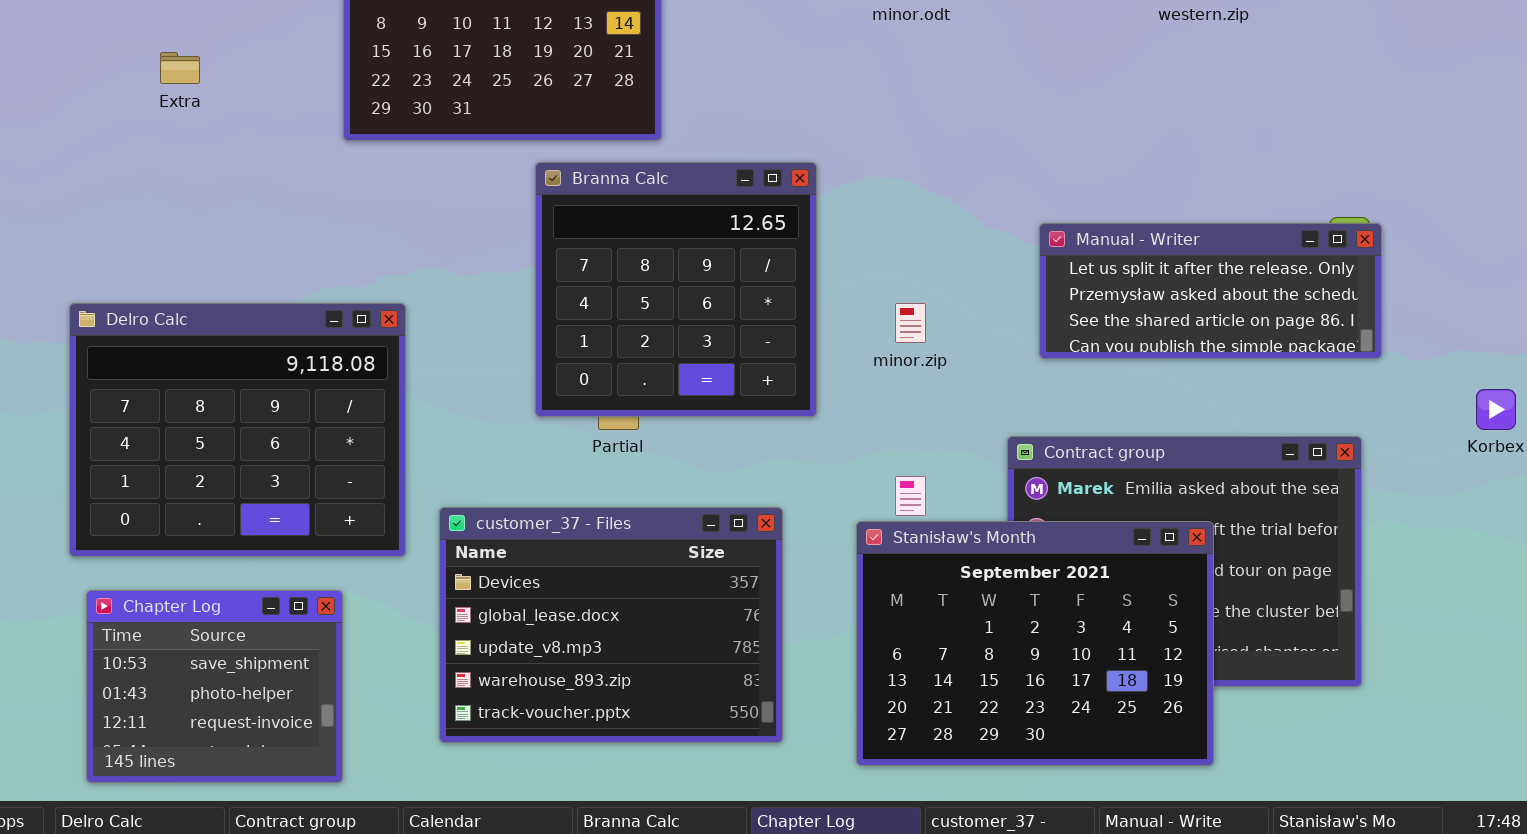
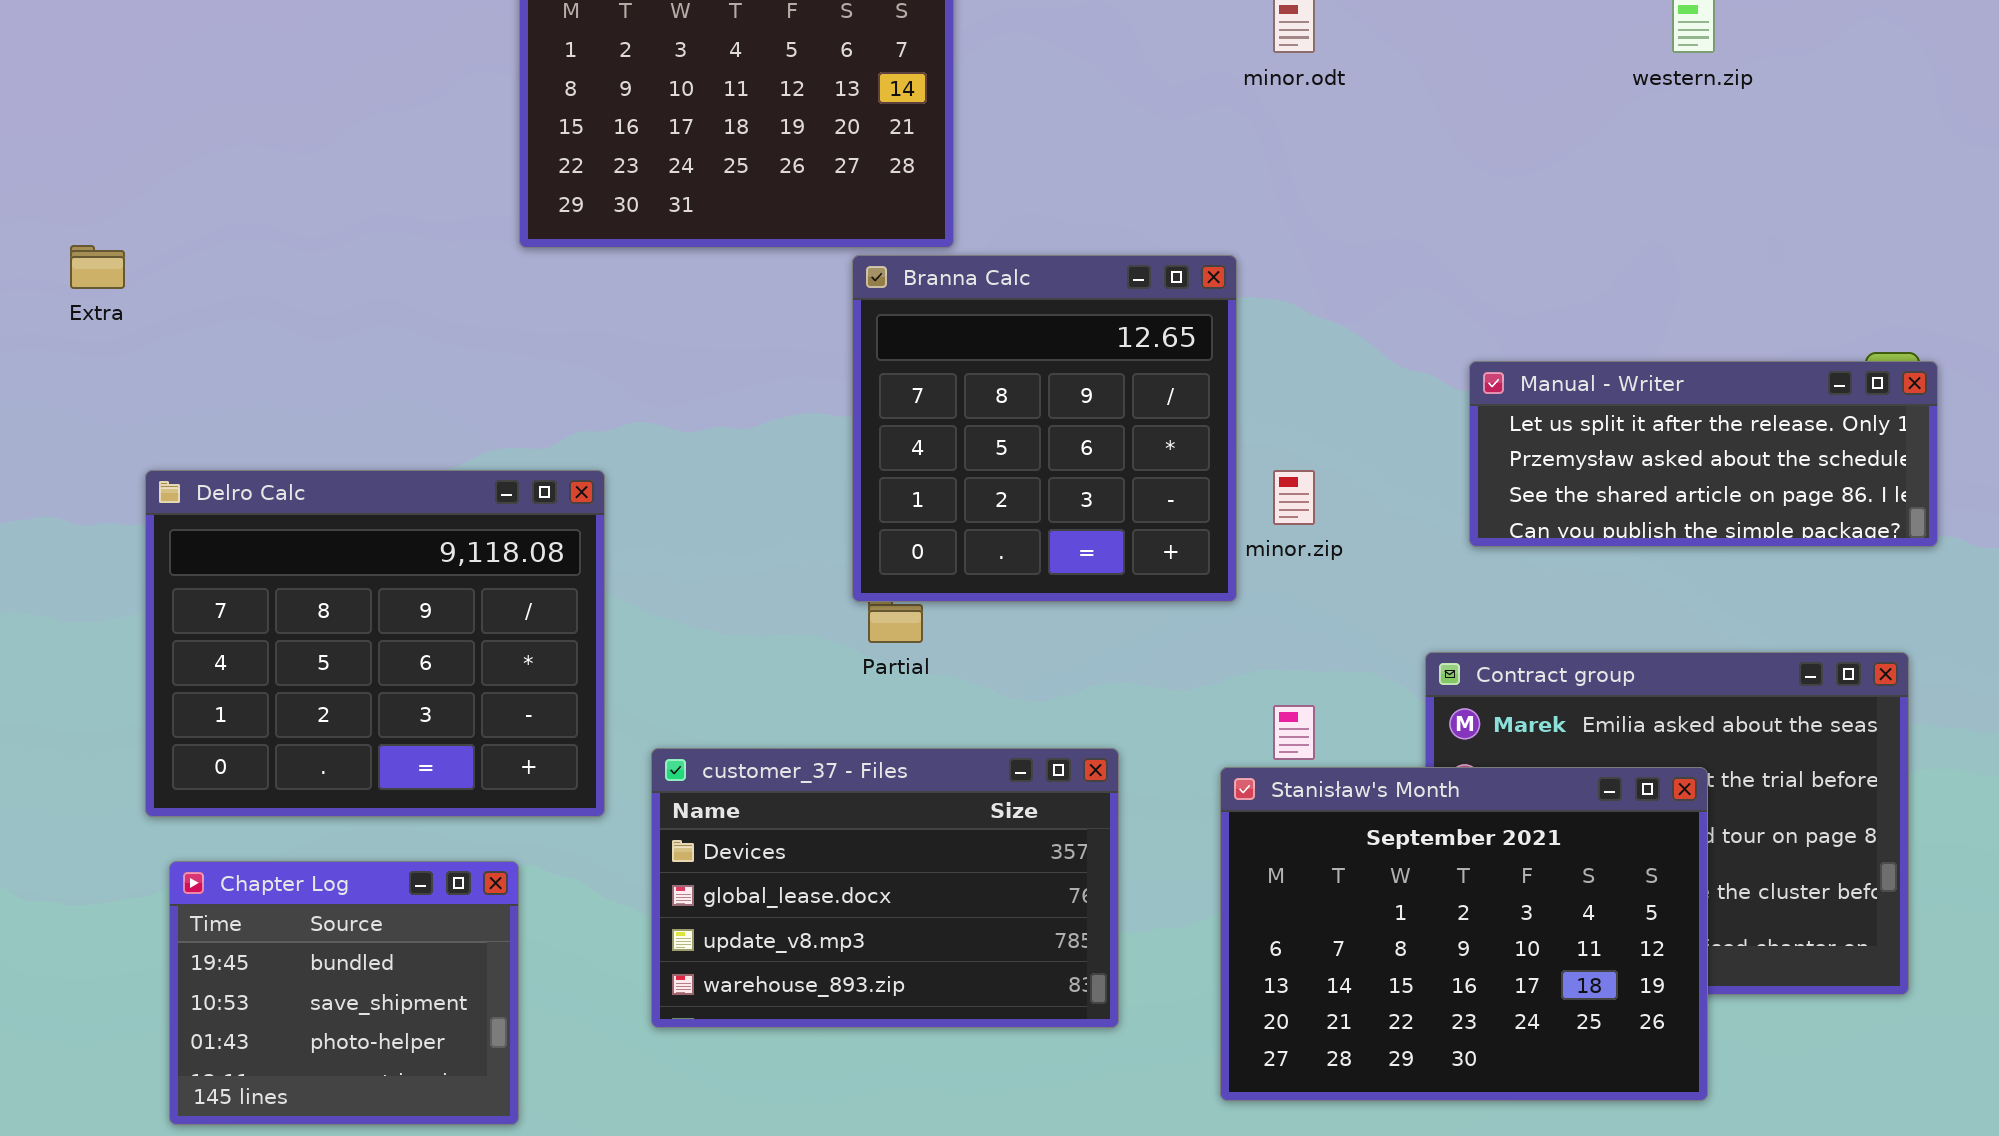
Extra: [160,52,200,84] -> [70,245,125,289], moved
Branna Calc: [535,162,817,417] -> [852,255,1237,602], moved
customer_37 - Files: [439,507,783,743] -> [651,748,1119,1028], resized
Chapter Log: [86,590,343,783] -> [169,861,519,1125], scrolled up 1 row

